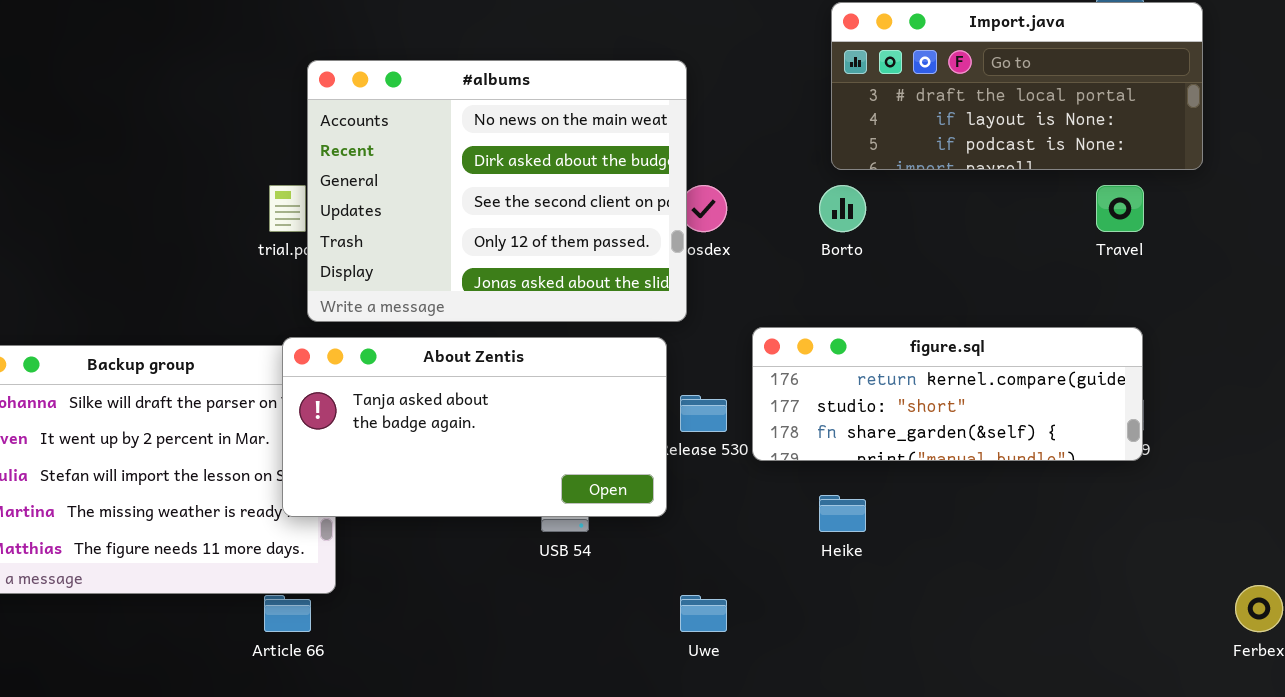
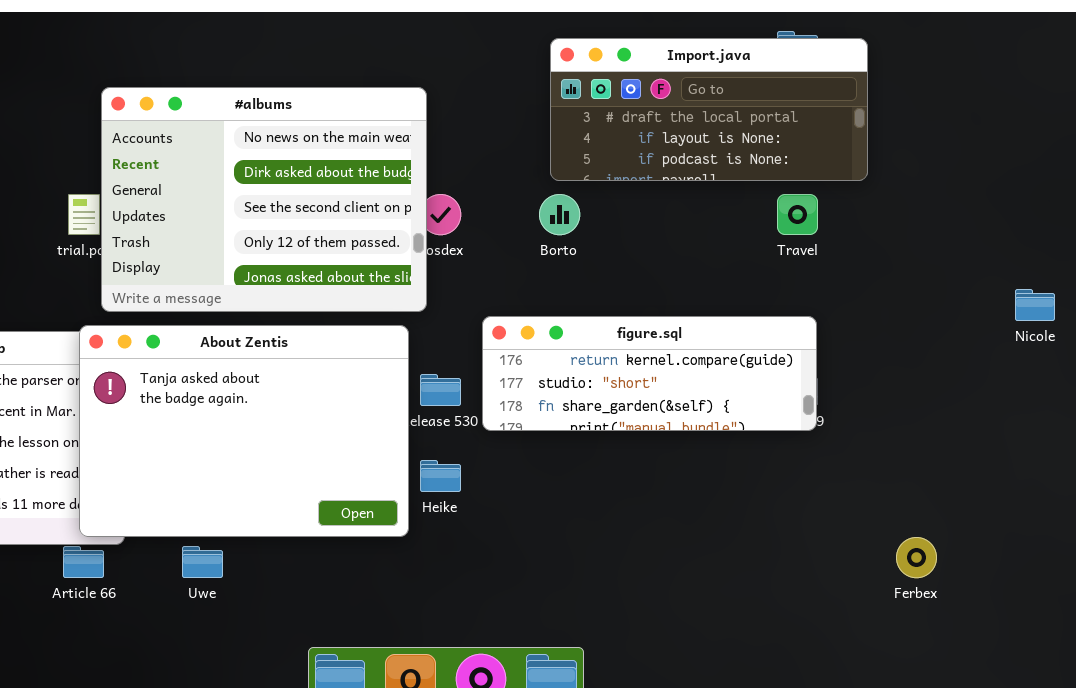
About Zentis: [282,337,667,517] -> [79,325,409,537], resized
Heike: [819,495,866,532] -> [420,460,461,492], moved
Uwe: [680,595,727,632] -> [182,546,223,578], moved

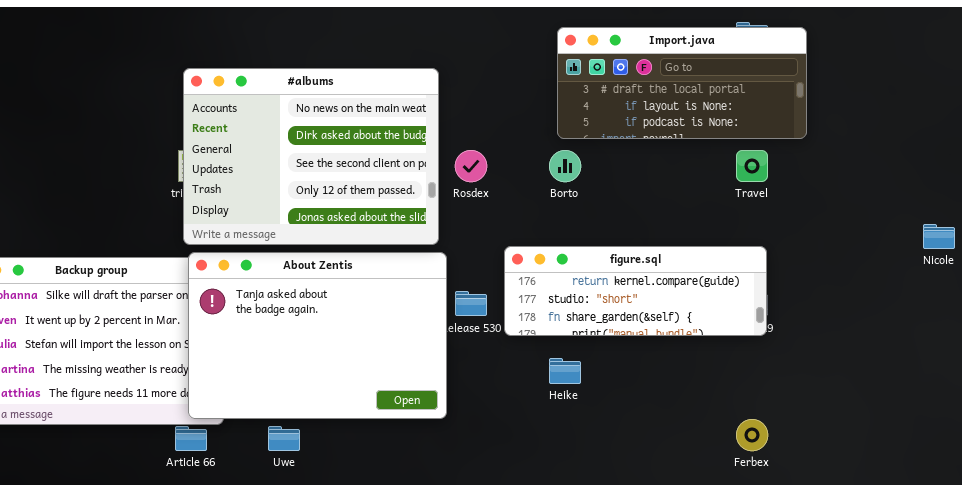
#albums: [101,87,427,312] -> [183,68,439,245], moved
Heike: [420,460,461,492] -> [549,358,581,384], moved
Ferbex: [896,537,937,578] -> [736,419,768,451], moved

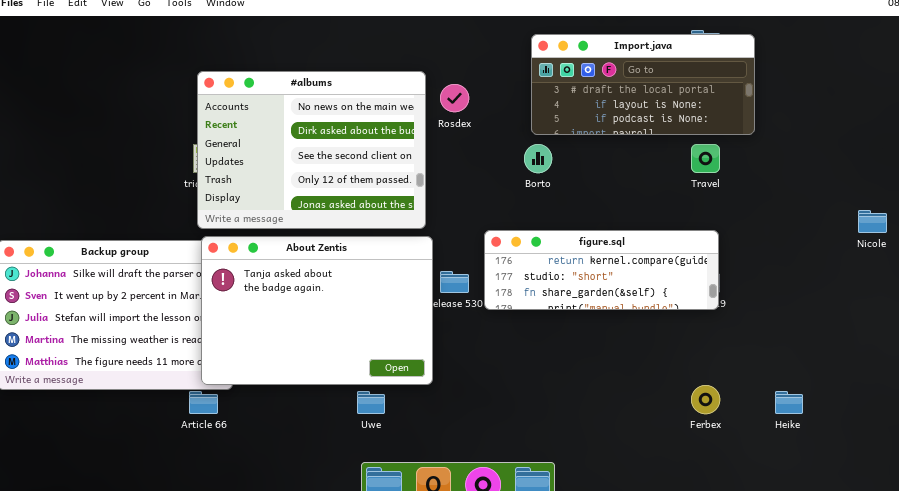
Rosdex: [455,150,487,182] -> [440,84,469,112], moved
Heike: [549,358,581,384] -> [775,391,803,414], moved
Uwe: [268,426,300,451] -> [357,391,385,414], moved

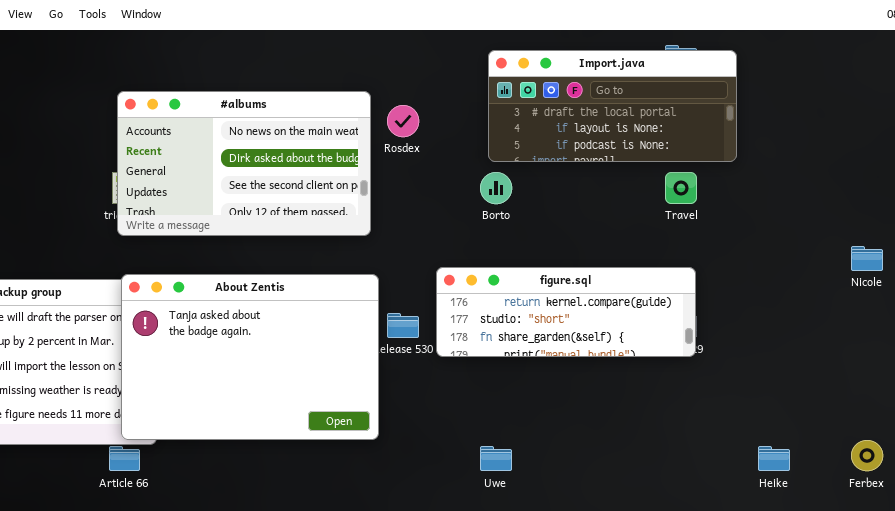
#albums: [197,71,426,229] -> [117,91,371,236], resized
Ferbex: [691,385,720,414] -> [851,440,883,471], moved
Uwe: [357,391,385,414] -> [480,446,512,471], moved

